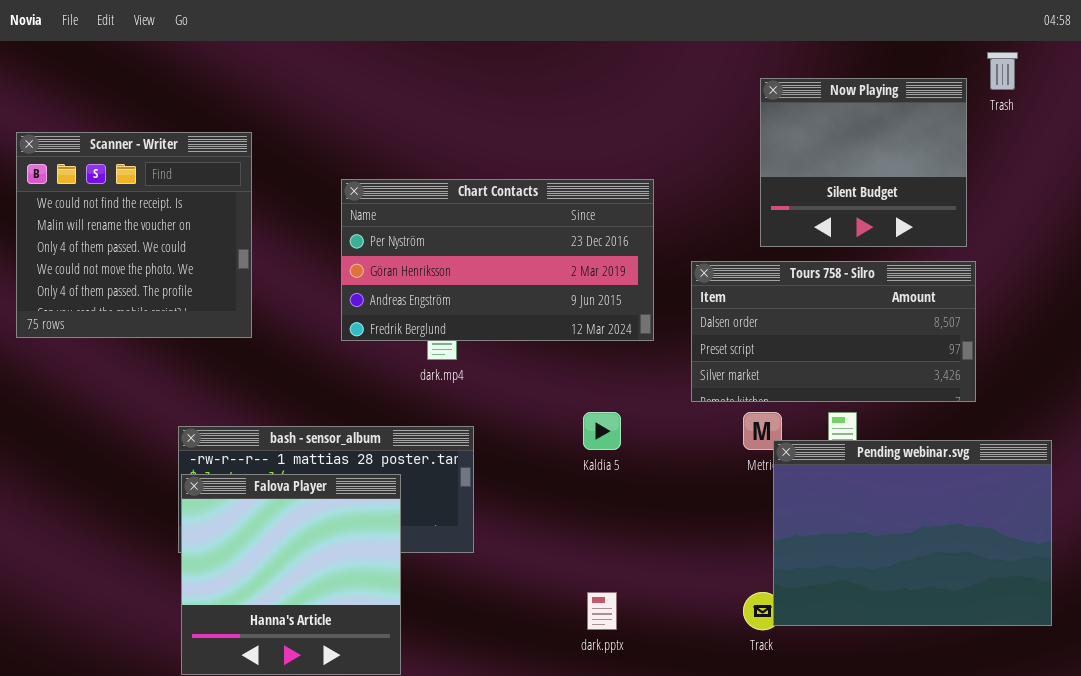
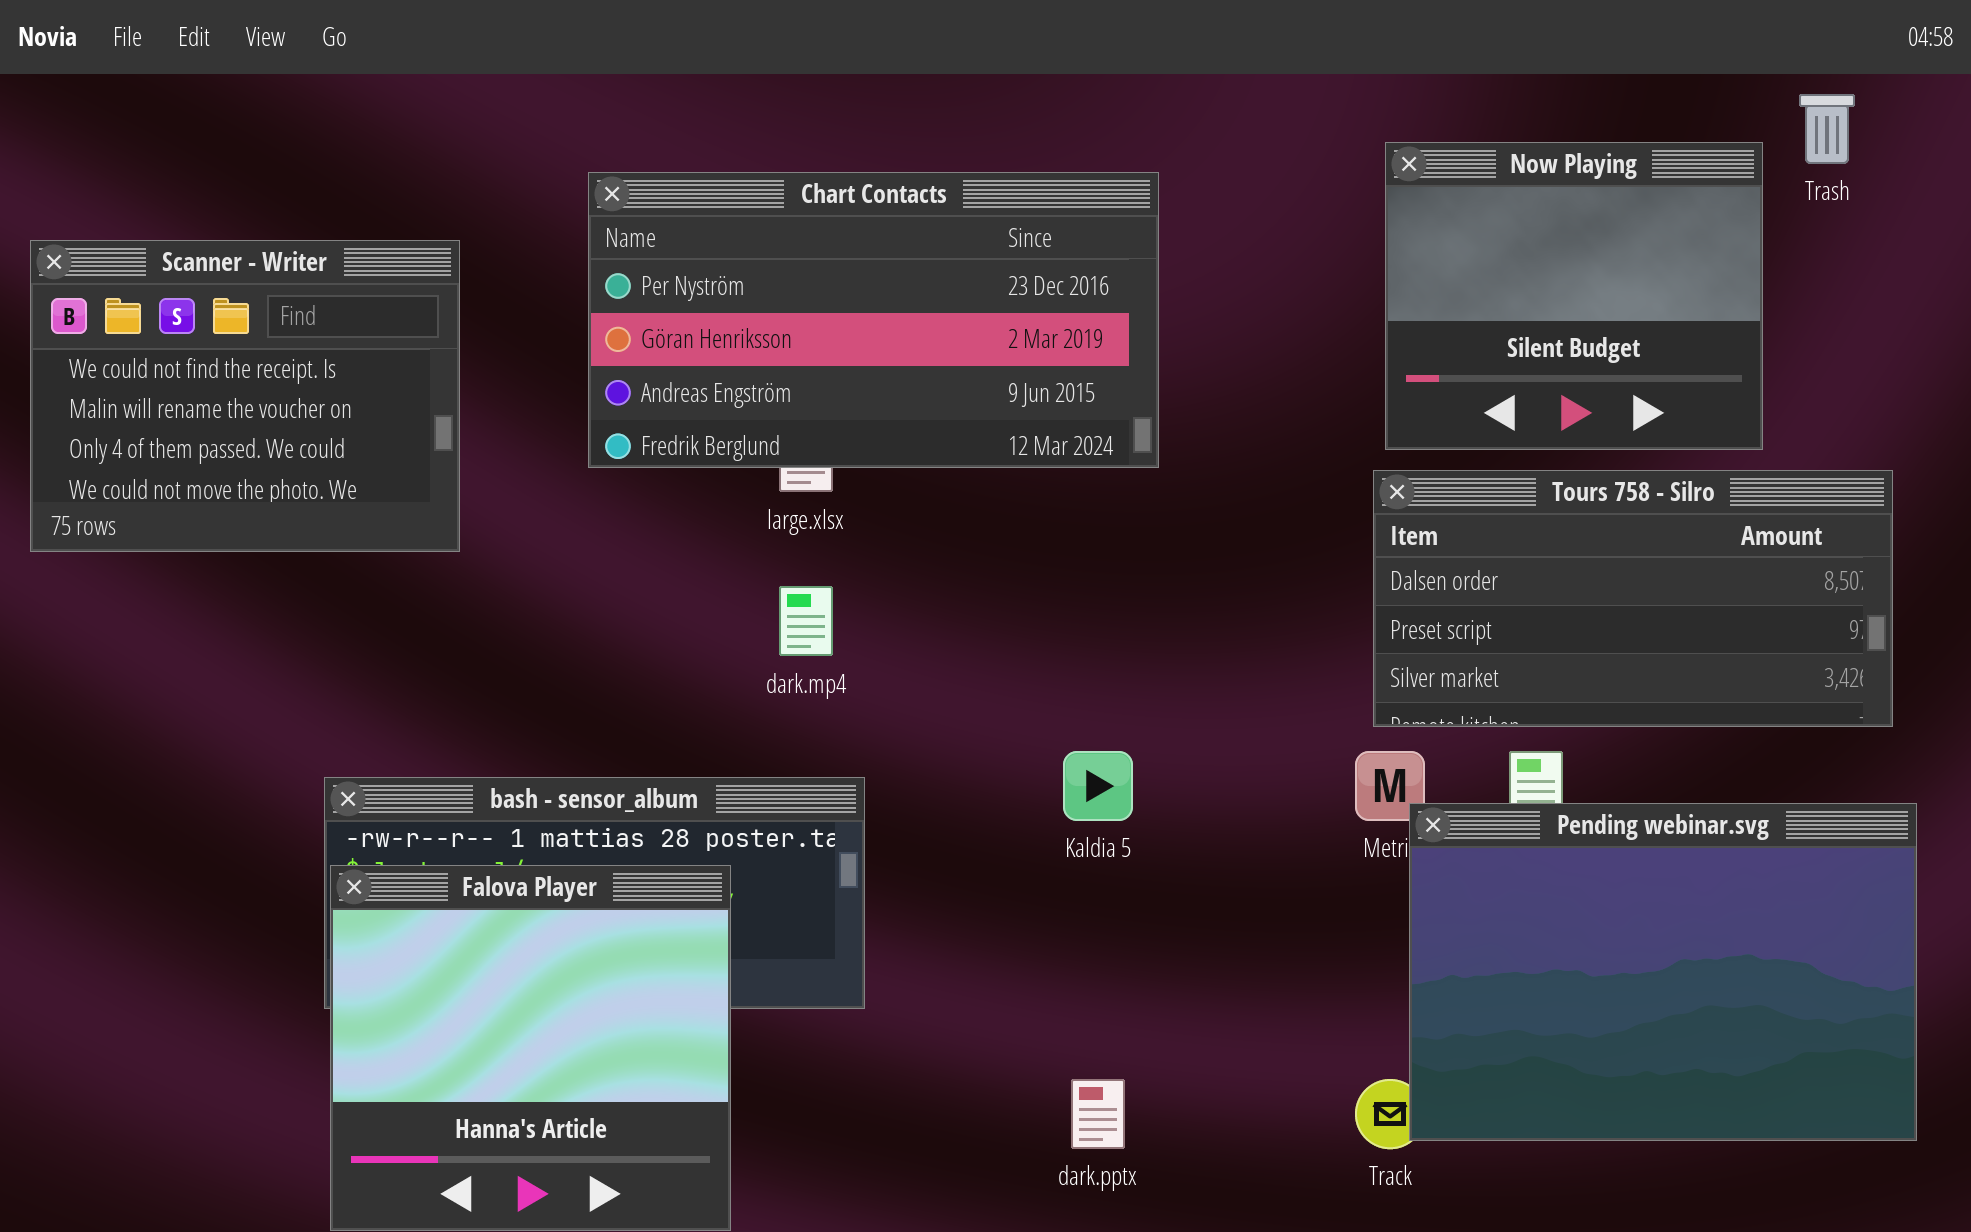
Scanner - Writer: [16,132,252,338] -> [30,240,460,552], resized
Chart Contacts: [341,179,654,341] -> [588,172,1159,468], moved
Tours 758 - Silro: [691,261,976,402] -> [1373,470,1893,727], moved

